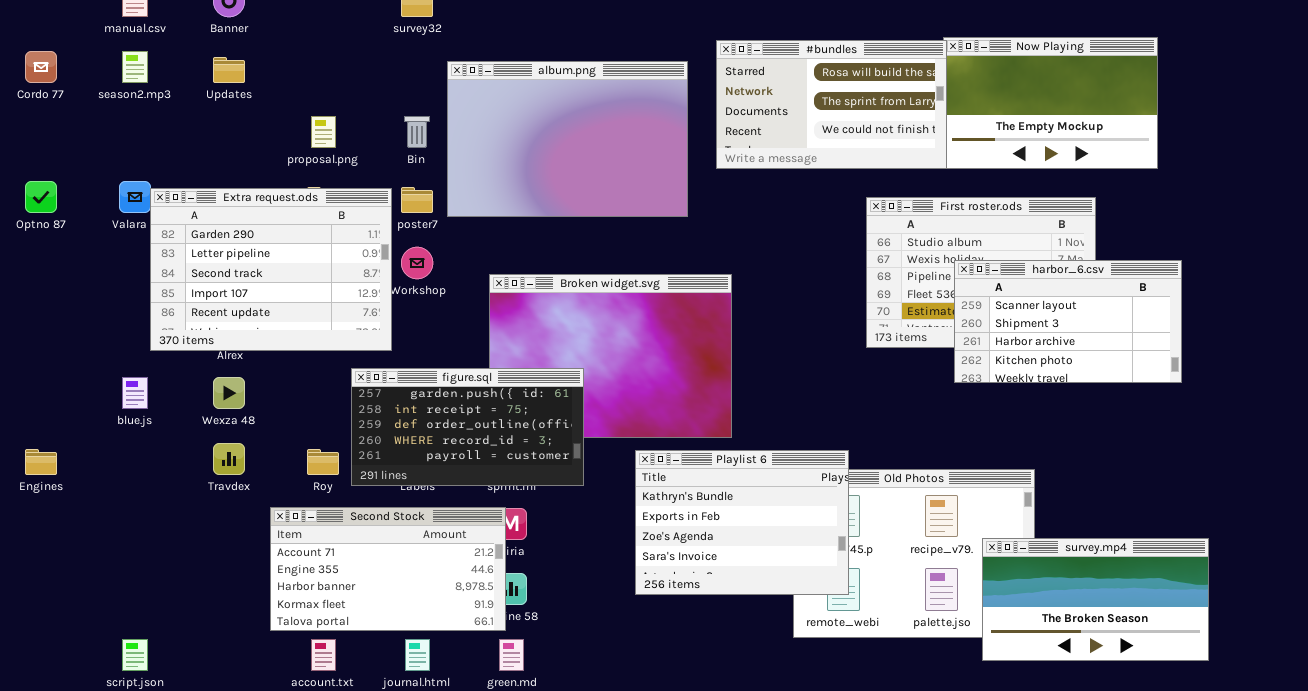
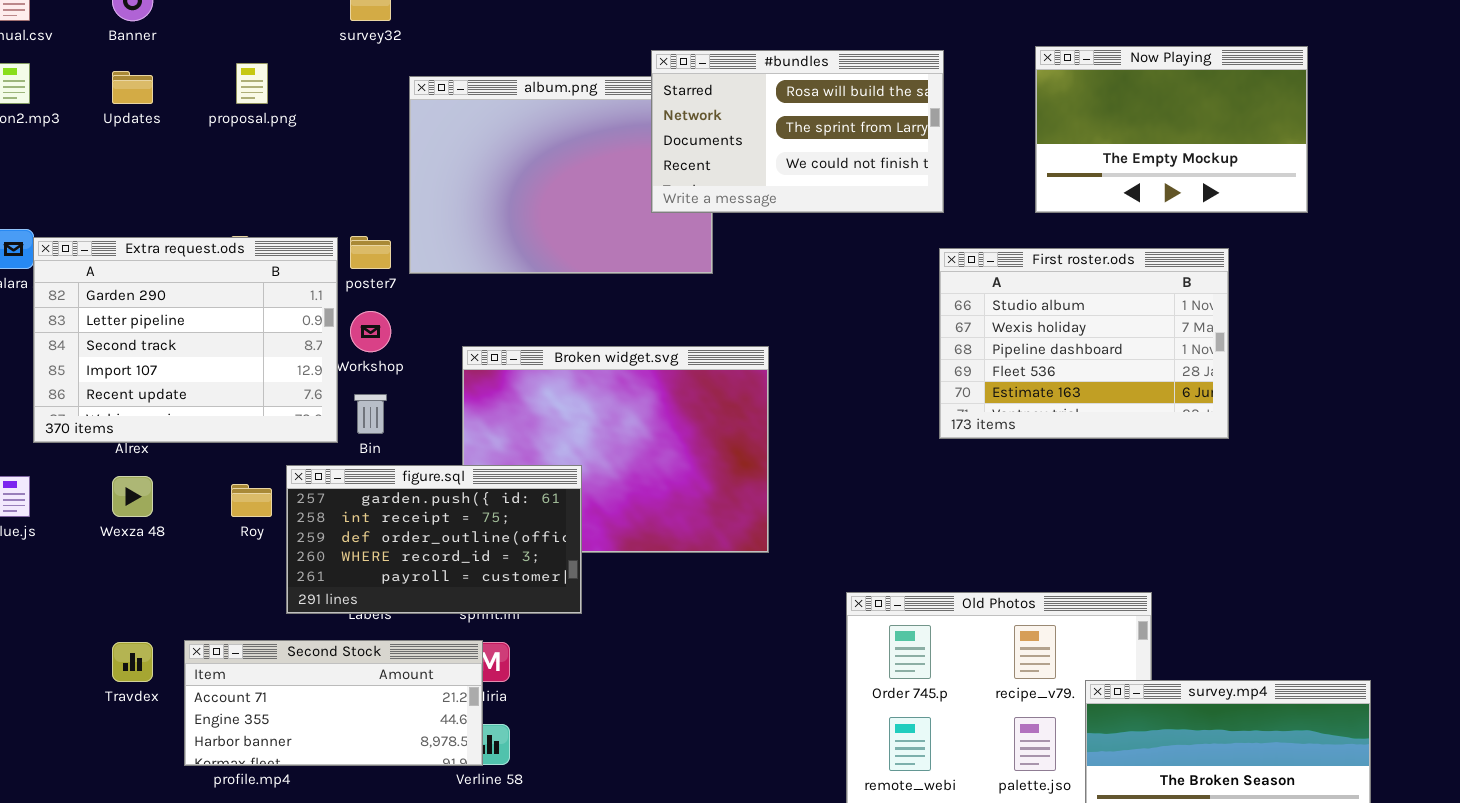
#bundles: [716,40,947,169] -> [651,50,944,213], moved
proposal.png: [311,116,336,148] -> [236,63,268,104], moved
Bin: [404,116,430,148] -> [354,394,387,434], moved
harbor_6.csv: [954,260,1182,383] -> none, closed
Travdex: [213,443,245,475] -> [112,642,153,682], moved
Roy: [307,449,339,475] -> [231,484,272,517], moved
Playlist 6: [635,450,849,595] -> none, closed
Second Stock: [270,507,506,631] -> [184,640,483,766], resized

